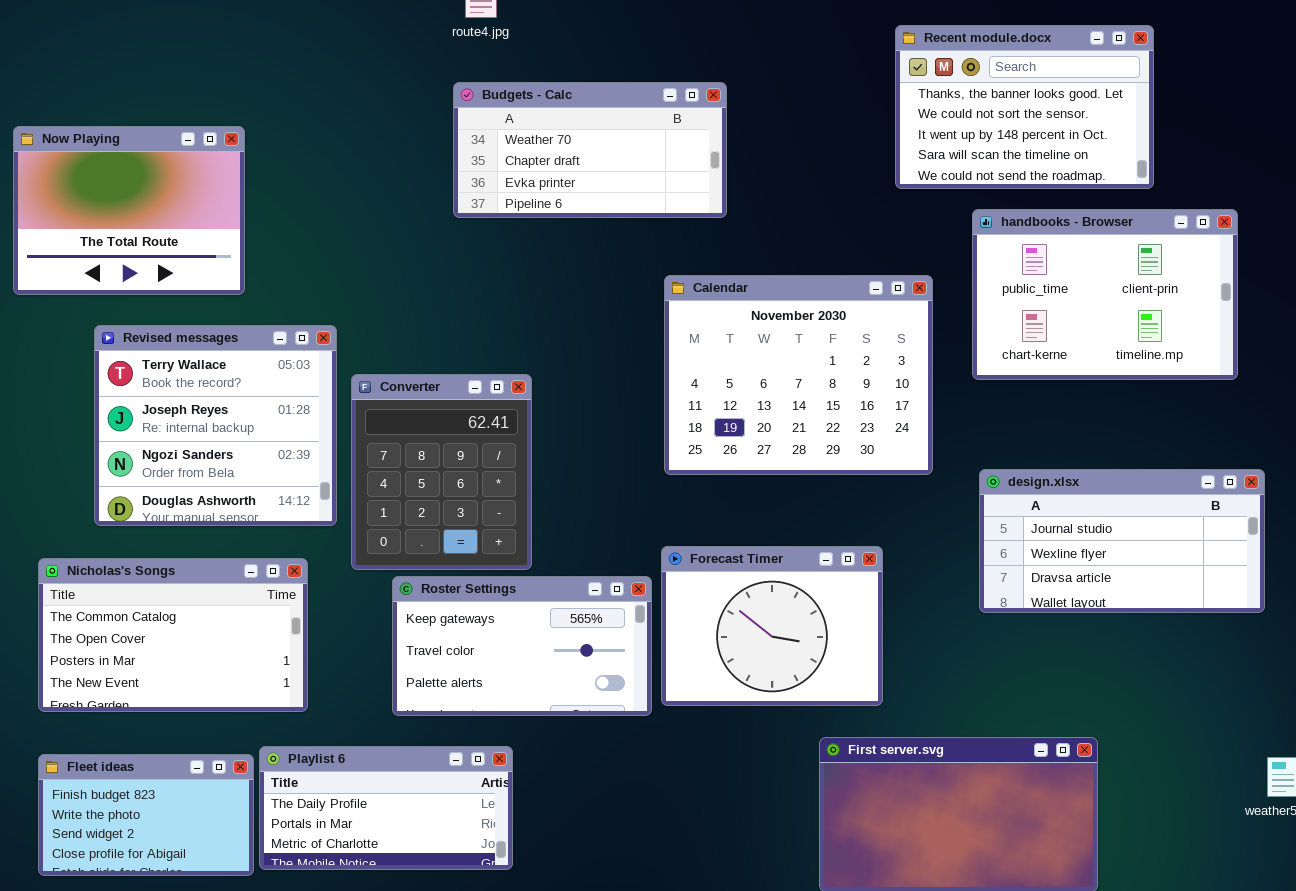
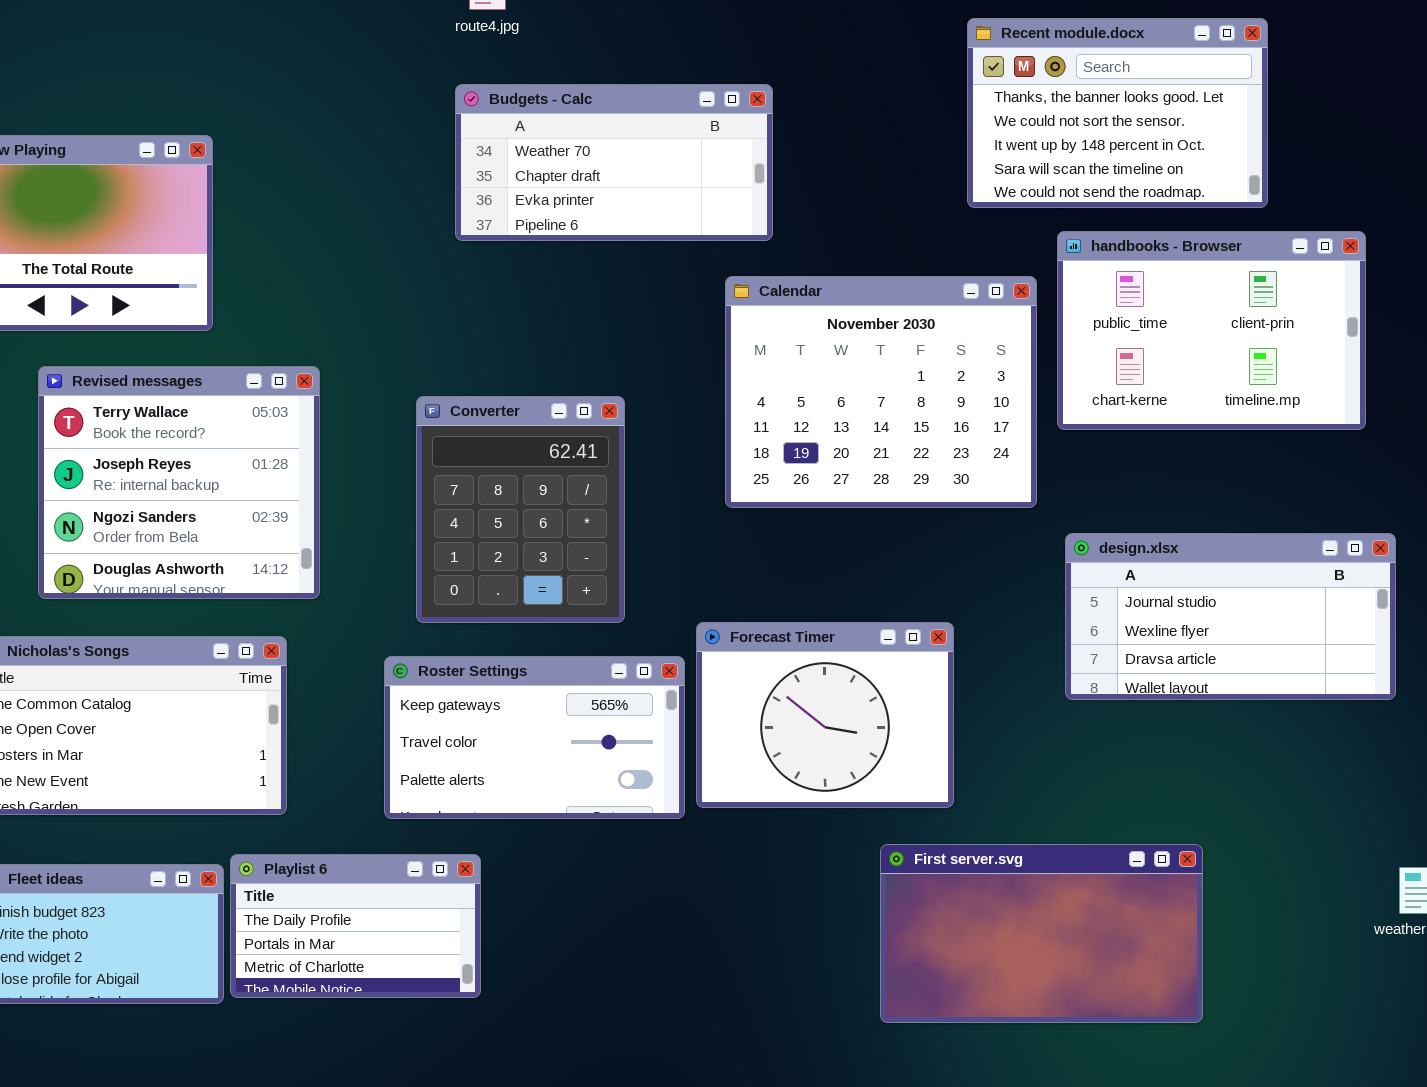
Calendar: [664,275,933,475] -> [725,276,1037,508], moved
Converter: [351,374,532,570] -> [416,396,625,623], moved
Playlist 6: [259,746,513,870] -> [230,854,481,998], resized

